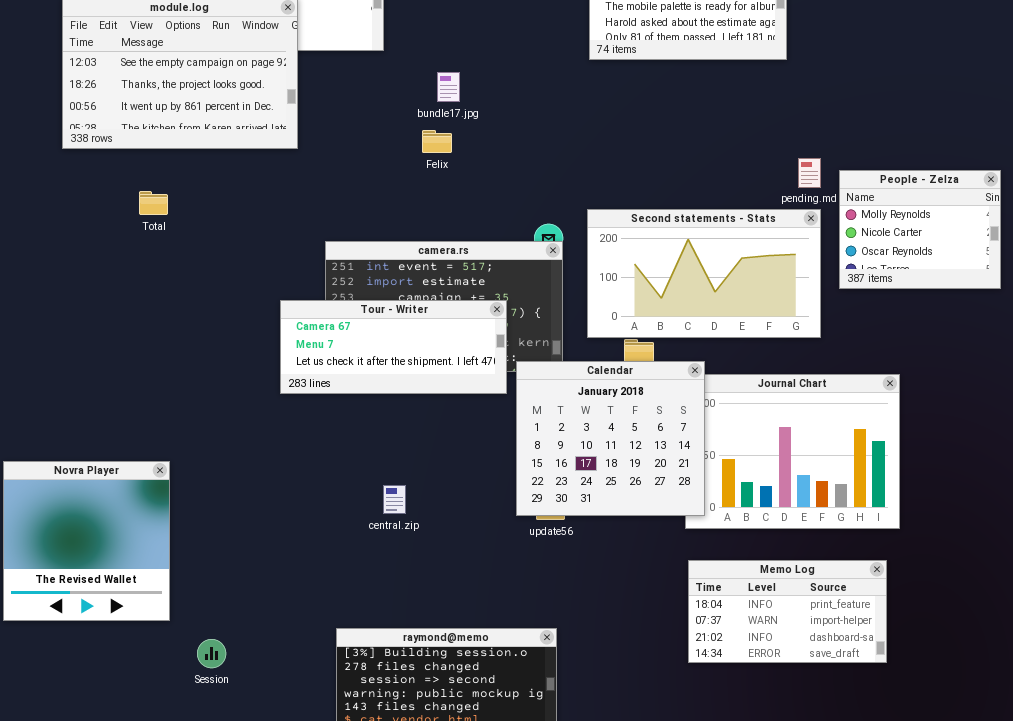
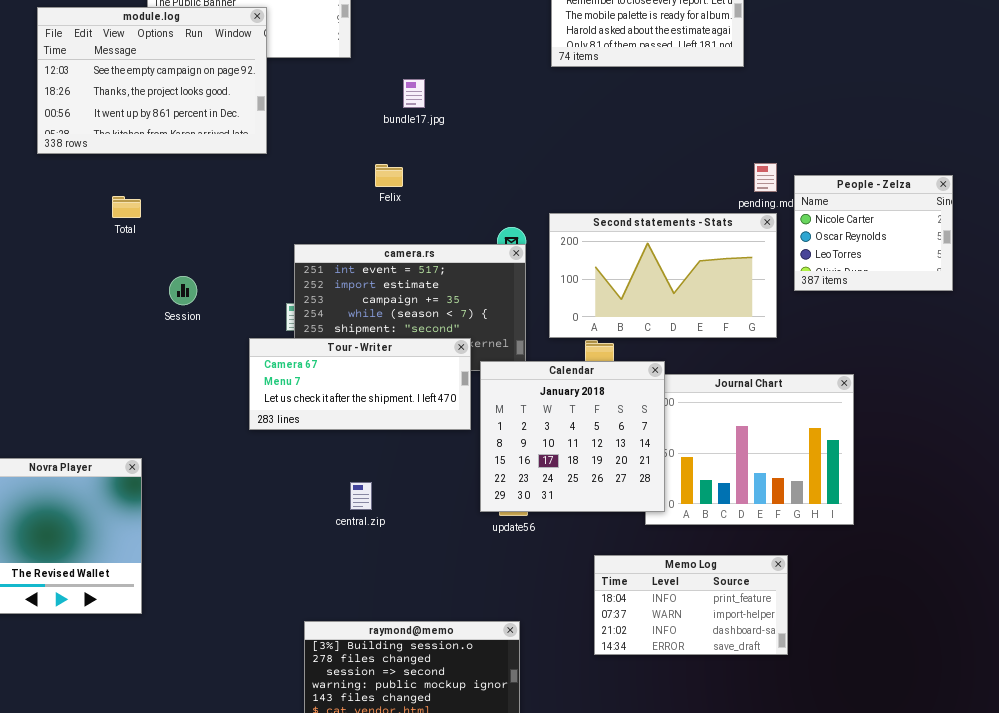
Felix: [422,130,452,153] -> [375,164,403,187], moved
People - Zelza: [839,170,1001,289] -> [794,175,953,291], scrolled down 1 row
Tour - Writer: [280,300,507,394] -> [249,338,471,430], moved
Memo Log: [688,560,887,663] -> [594,555,788,655], moved
Session: [197,639,226,668] -> [169,276,197,305], moved

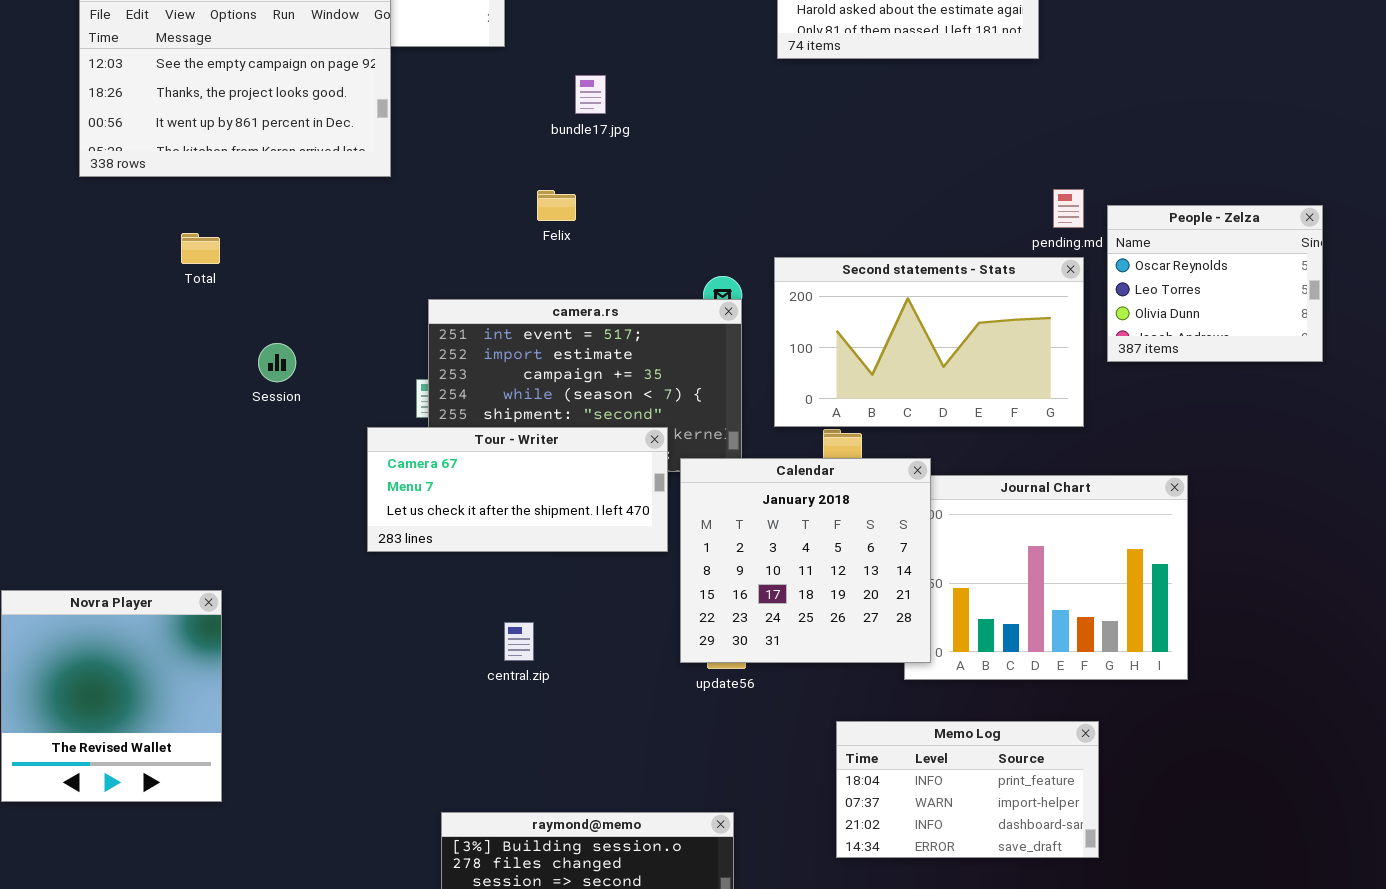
People - Zelza: [794,175,953,291] -> [1107,205,1323,362], scrolled down 1 row

